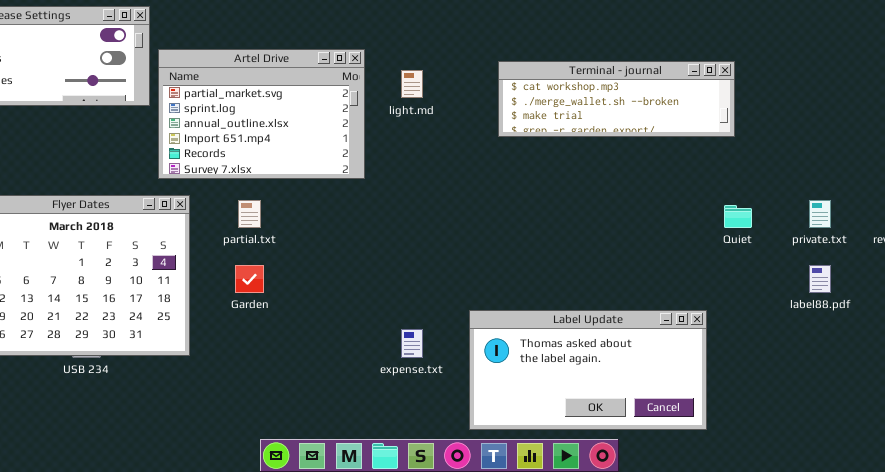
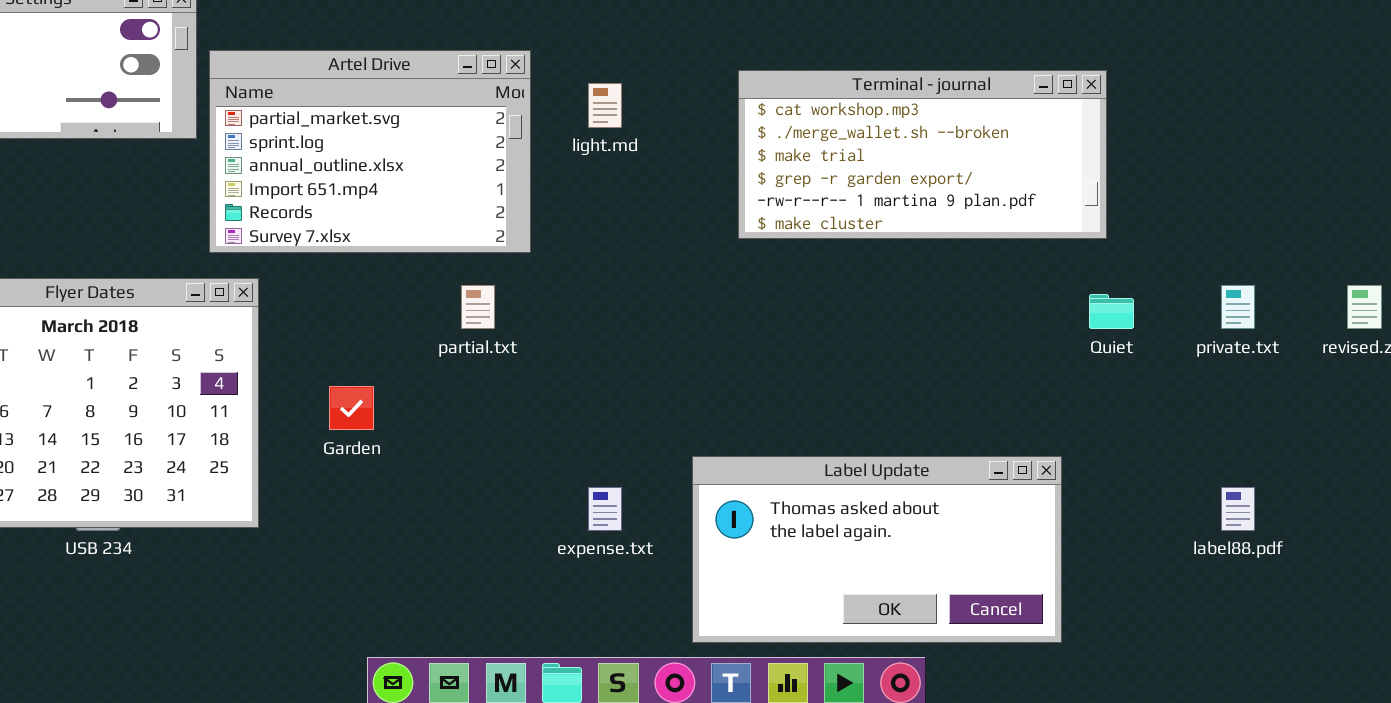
Terminal - journal: [498,61,735,137] -> [738,70,1107,239], resized
partial.txt: [238,200,261,228] -> [461,285,495,329], moved
label88.pdf: [809,265,831,293] -> [1221,487,1255,531], moved

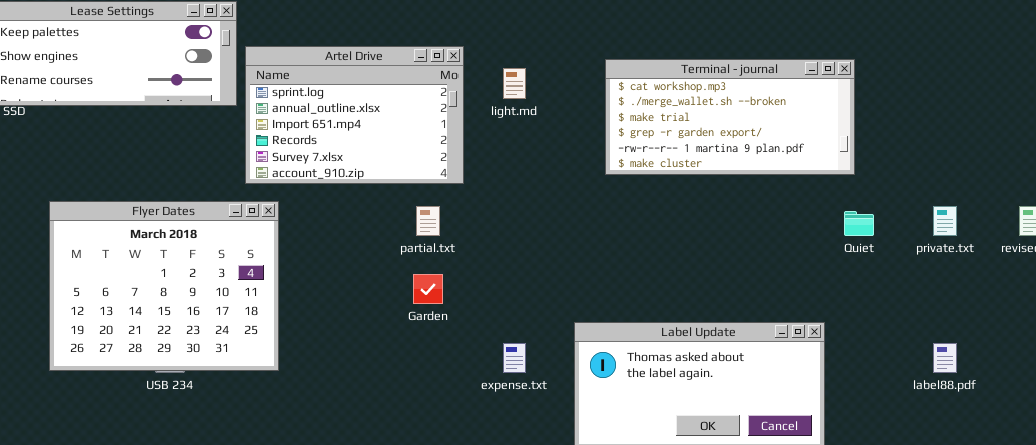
Artel Drive: [209,50,531,253] -> [245,46,464,184], scrolled down 1 row
Garden: [329,386,374,430] -> [413,274,443,304], moved

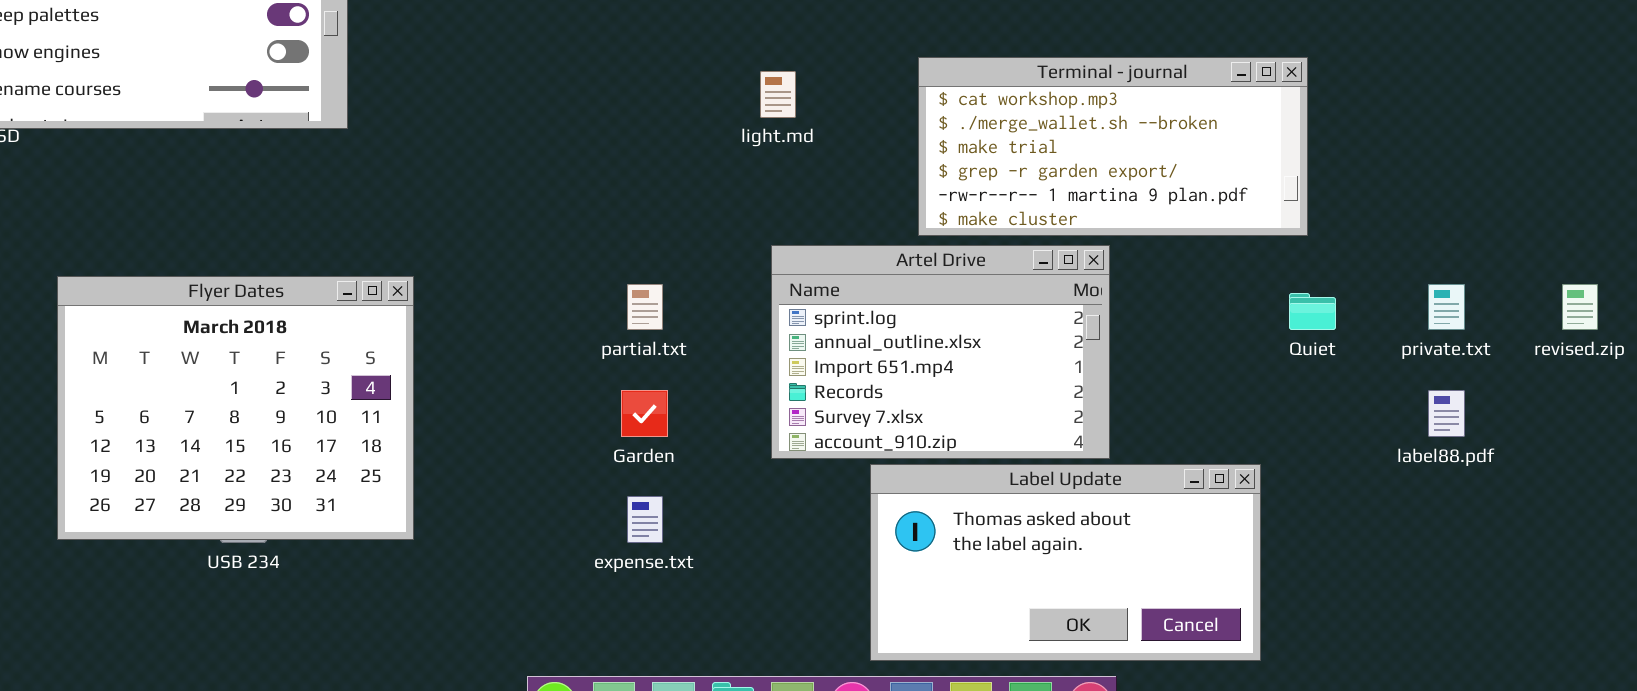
Artel Drive: [245,46,464,184] -> [771,245,1110,459], moved
expense.txt: [503,343,526,373] -> [627,496,663,543], moved
label88.pdf: [933,343,957,373] -> [1428,390,1465,437], moved

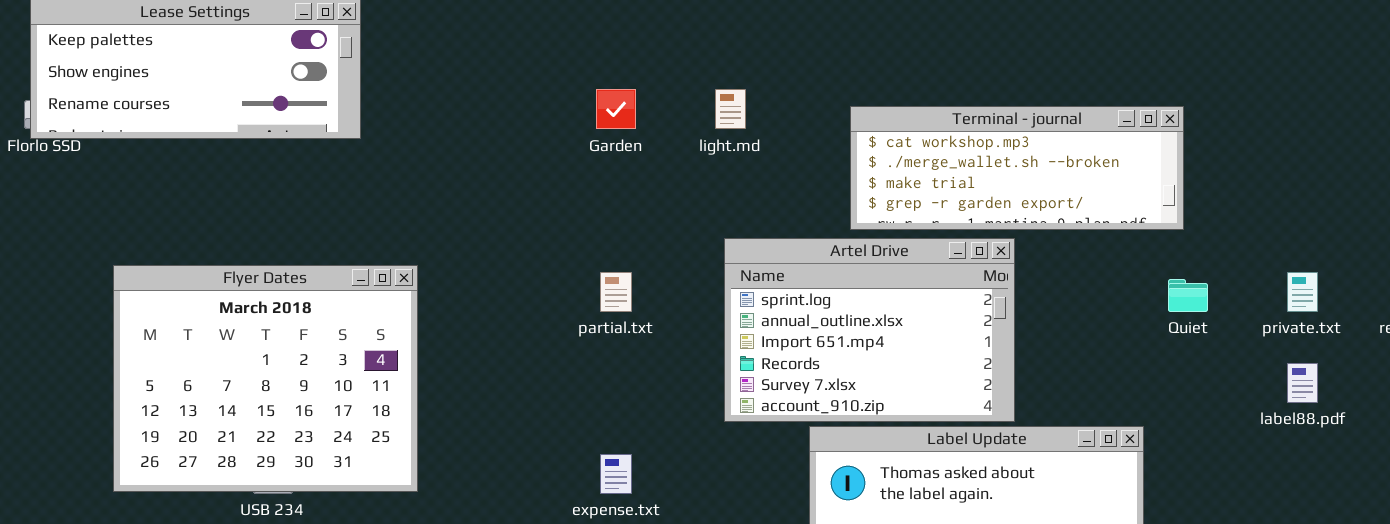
Terminal - journal: [918,57,1308,236] -> [850,106,1184,230], resized
Garden: [621,390,668,437] -> [596,89,636,129], moved

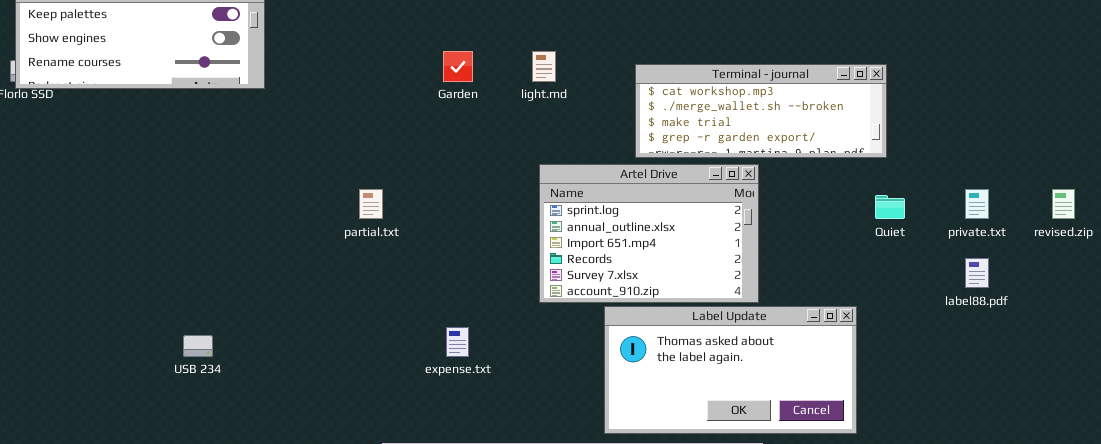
Flyer Dates: [113,265,418,492] -> none, closed
partial.txt: [600,272,632,312] -> [359,189,383,219], moved

